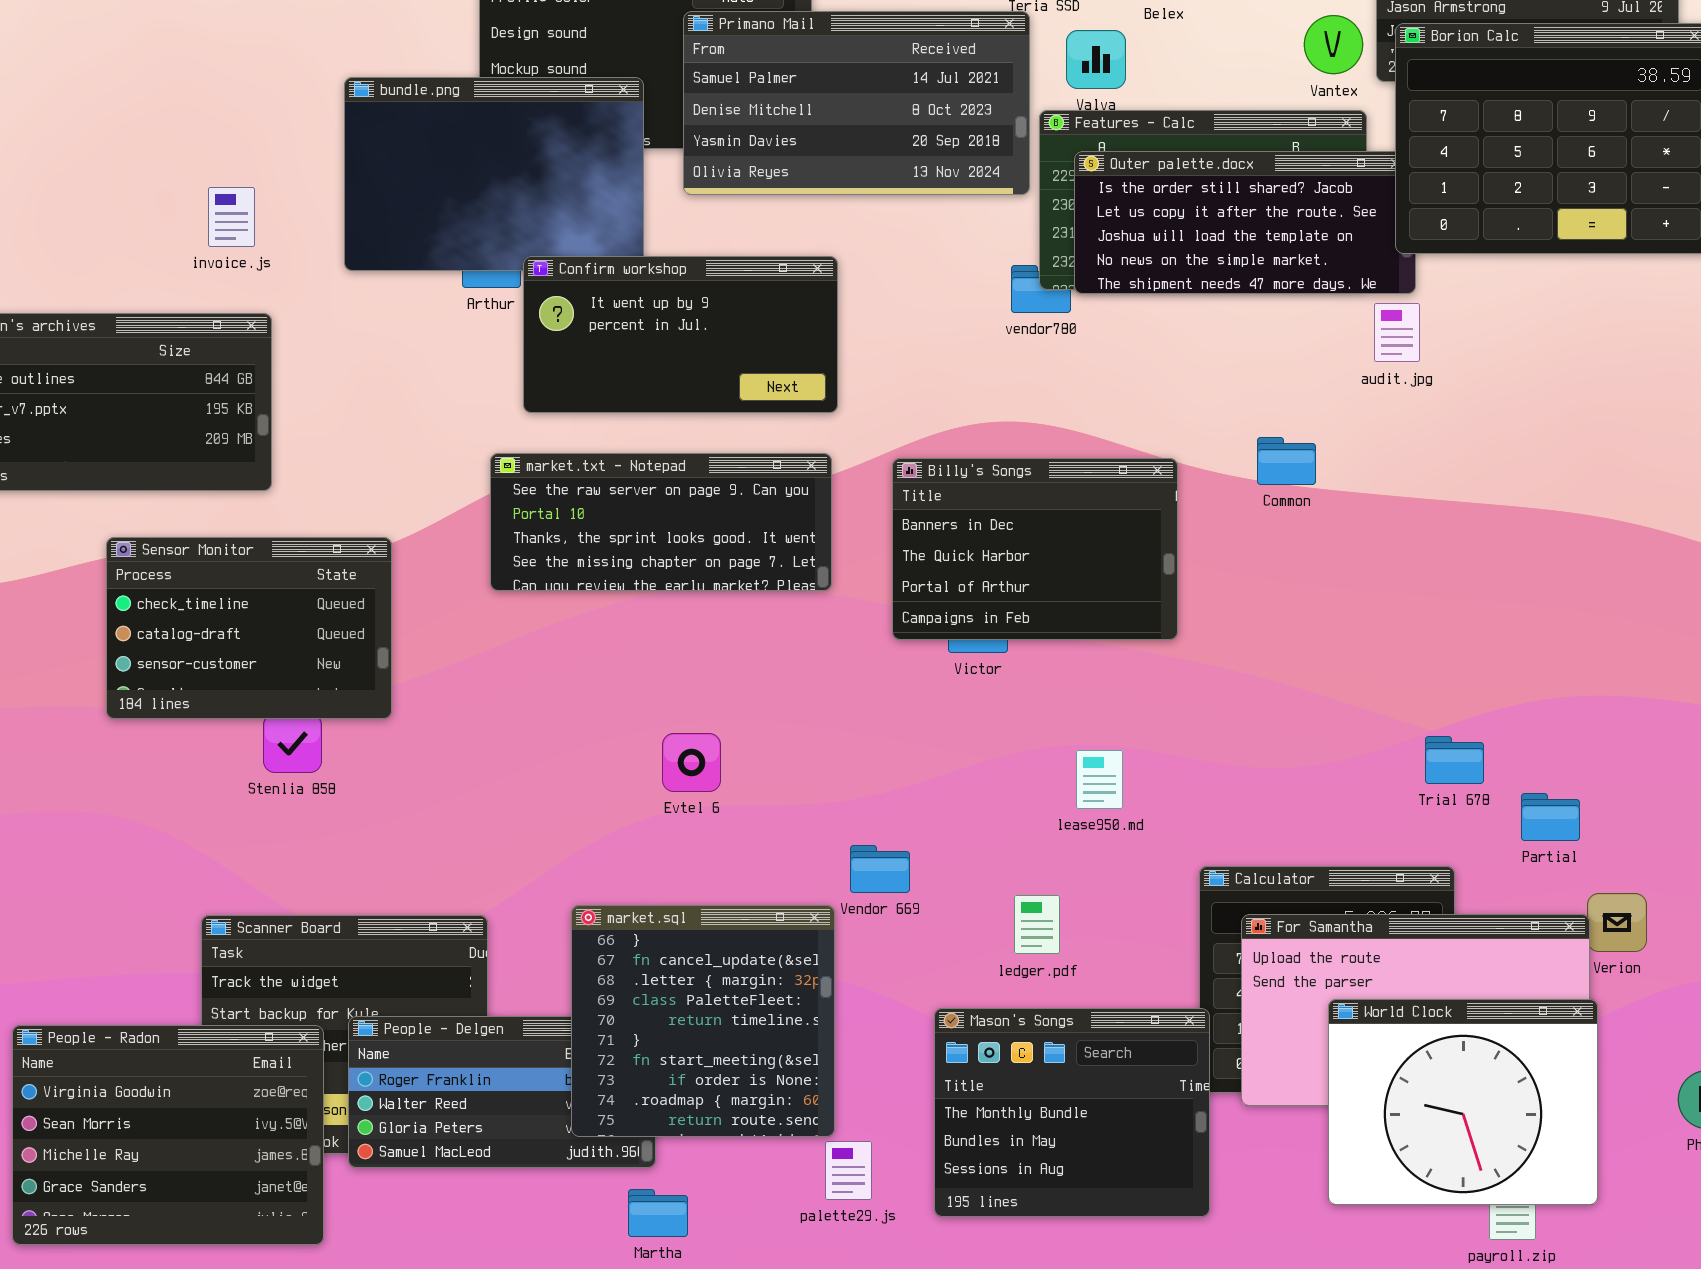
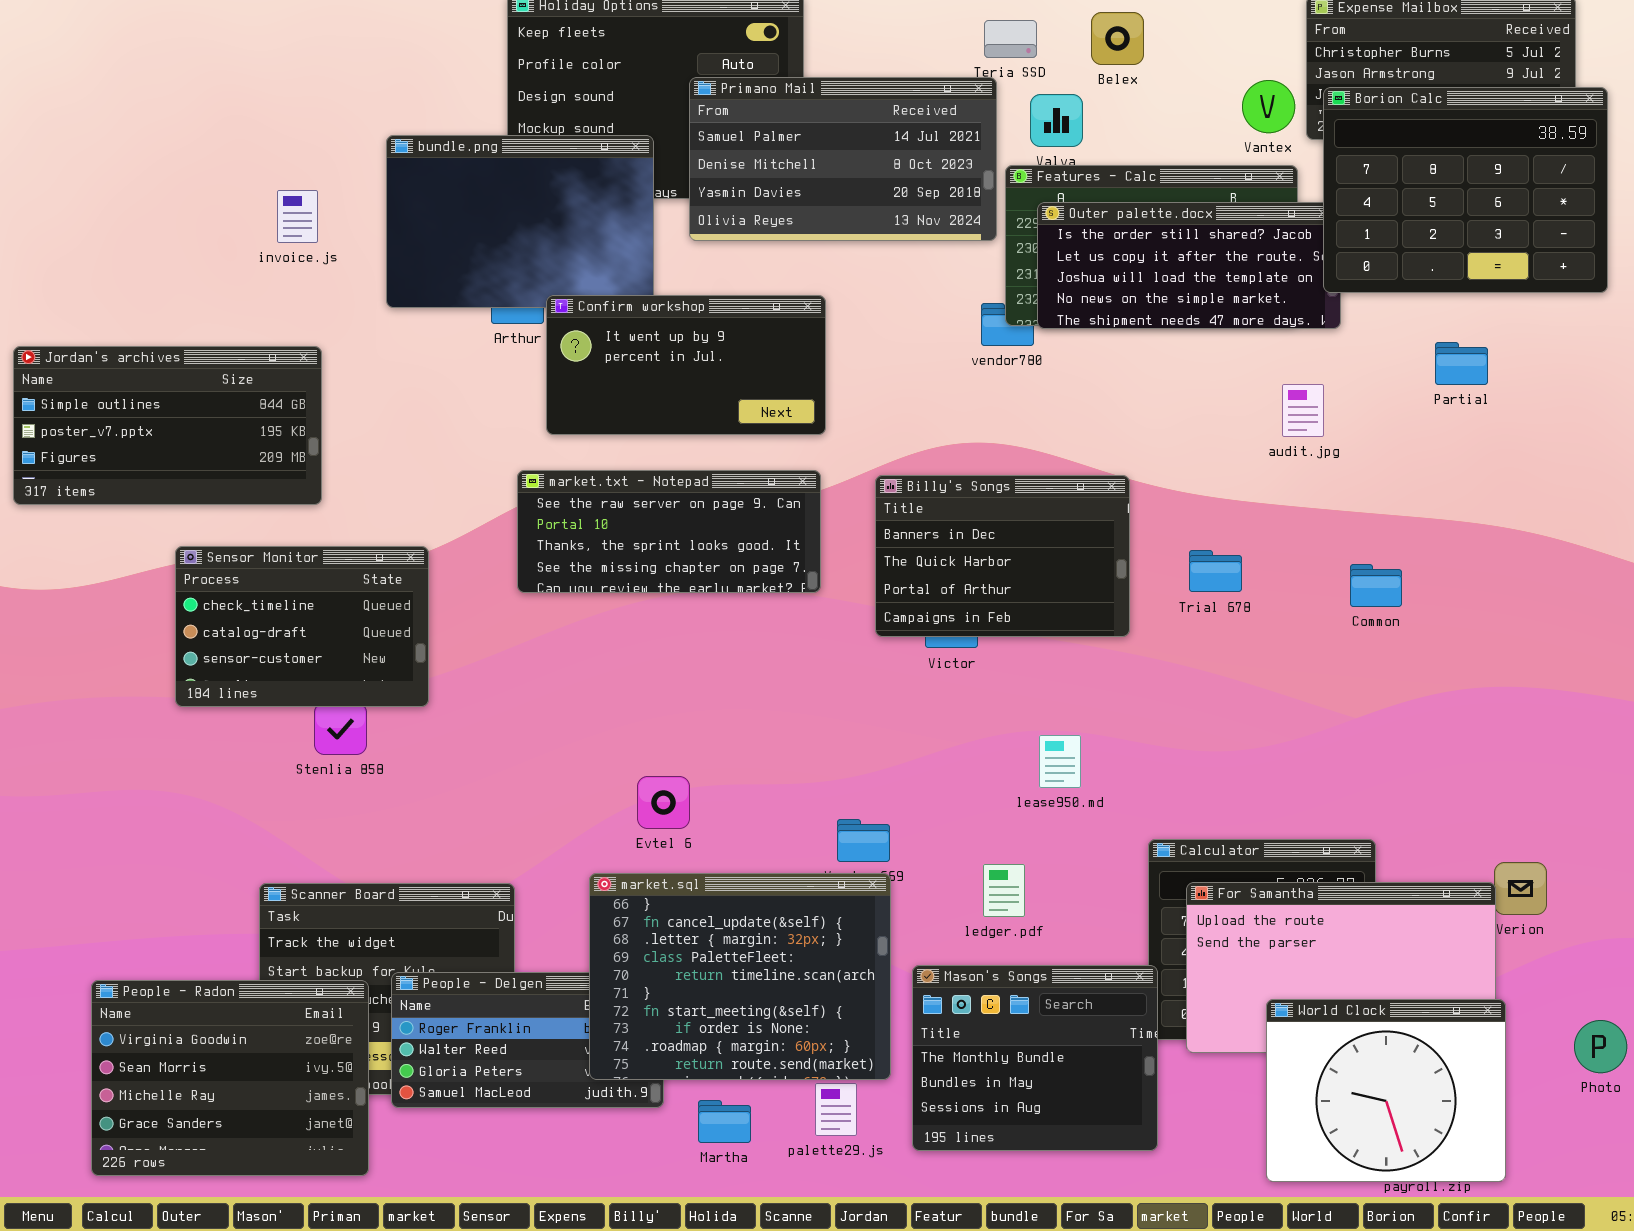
invoice.js: [208,187,255,247] -> [277,190,318,243], moved
audit.jpg: [1374,303,1420,362] -> [1282,384,1324,437], moved
Common: [1257,437,1316,485] -> [1350,564,1402,607], moved
Evtel 6: [662,733,721,792] -> [637,776,690,829], moved
Trial 678: [1425,736,1484,784] -> [1189,550,1242,592], moved
Partial: [1521,793,1580,841] -> [1435,342,1488,385], moved
market.sql: [571,905,835,1137] -> [589,873,891,1080], resized
World Clock: [1328,999,1598,1205] -> [1266,999,1506,1182], moved
Martha: [628,1189,688,1237] -> [698,1100,751,1143], moved

